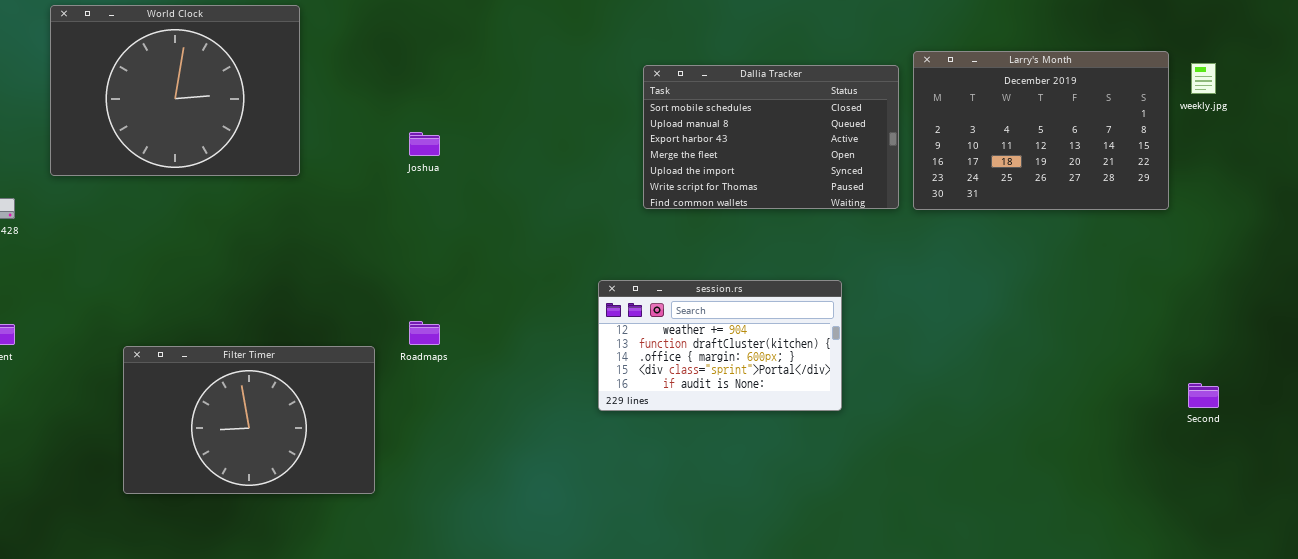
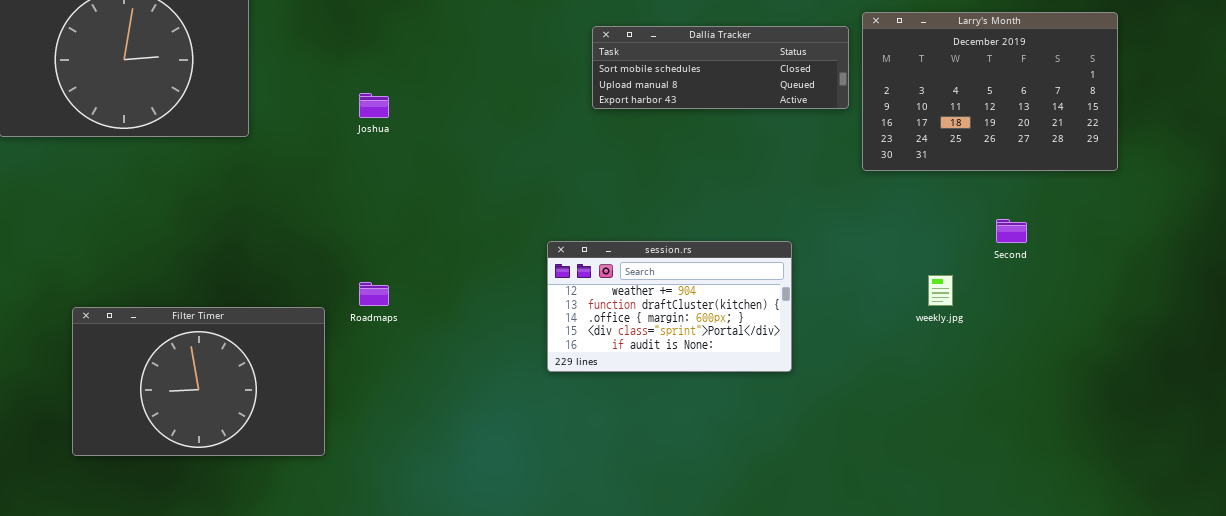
weekly.jpg: [1191,63,1216,94] -> [928,275,953,306], moved
Dallia Tracker: [643,65,899,209] -> [592,26,849,109], resized
Second: [1188,383,1219,408] -> [996,219,1027,243], moved

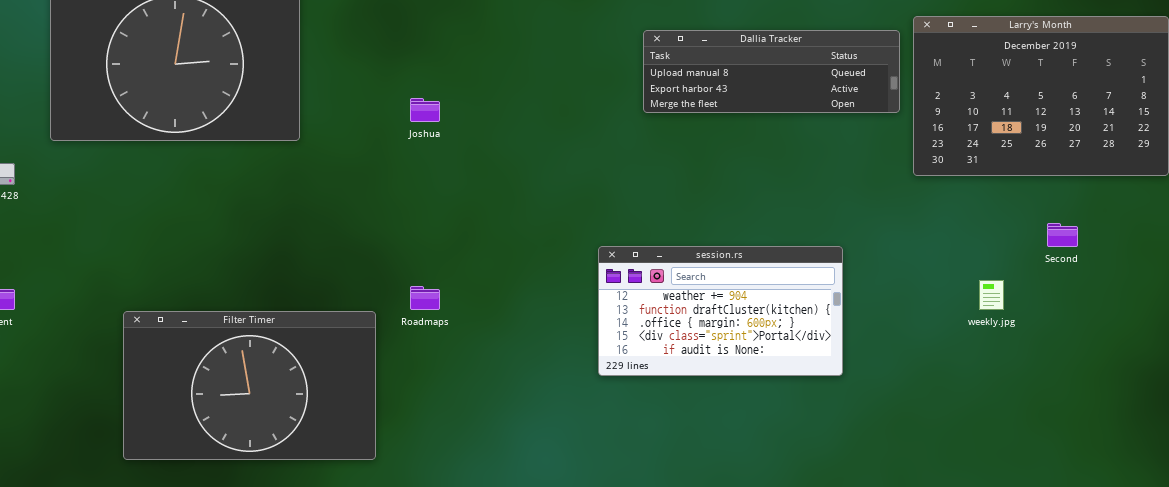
Dallia Tracker: [592,26,849,109] -> [643,30,900,113], scrolled down 1 row

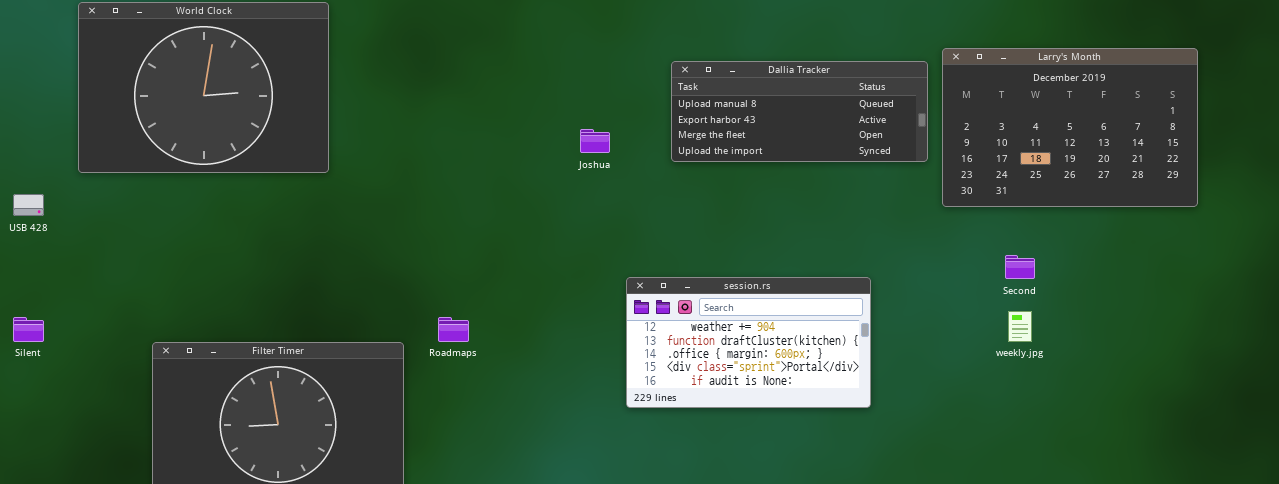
Dallia Tracker: [643,30,900,113] -> [671,61,928,162], resized
Joshua: [410,98,440,122] -> [580,129,610,153], moved
Second: [1047,223,1078,247] -> [1005,255,1035,279], moved

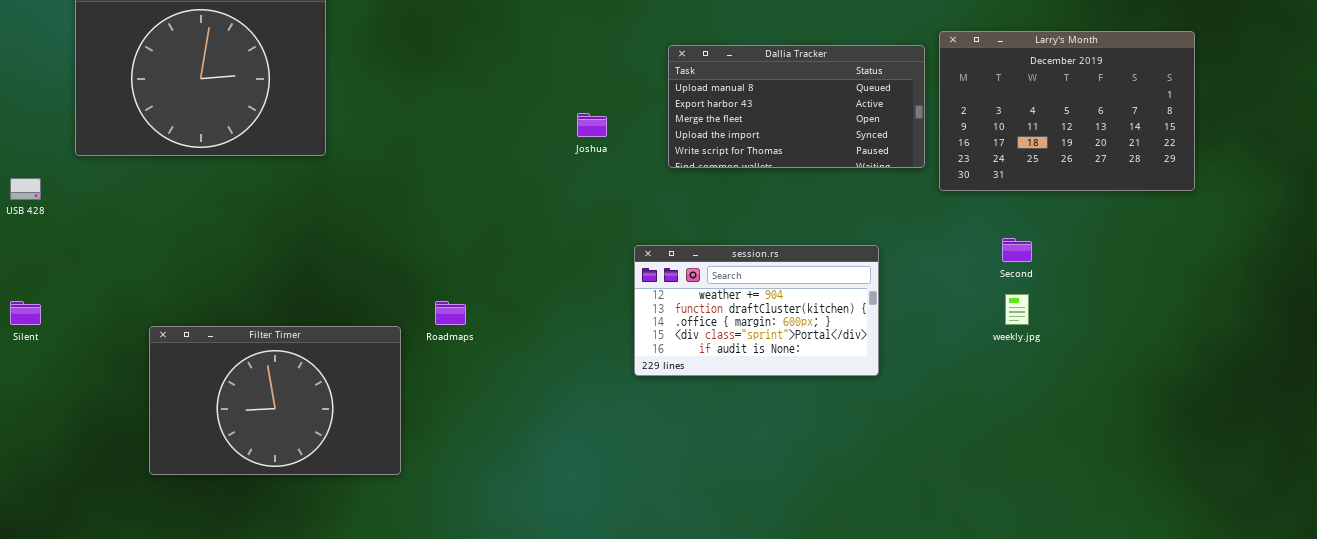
Dallia Tracker: [671,61,928,162] -> [668,45,925,168], resized
session.rs: [626,277,871,408] -> [634,245,879,376], moved

